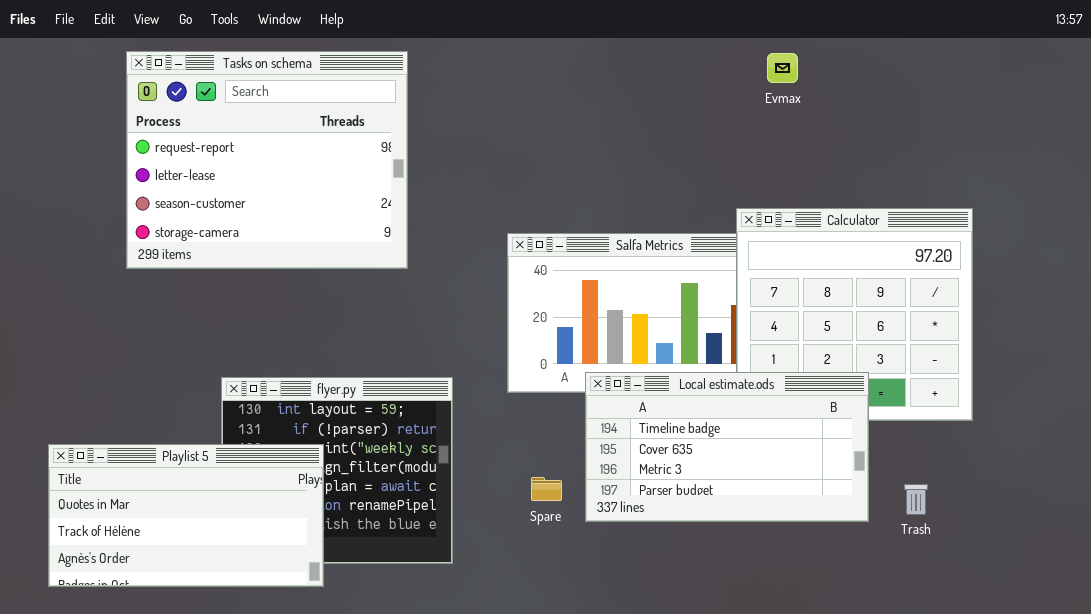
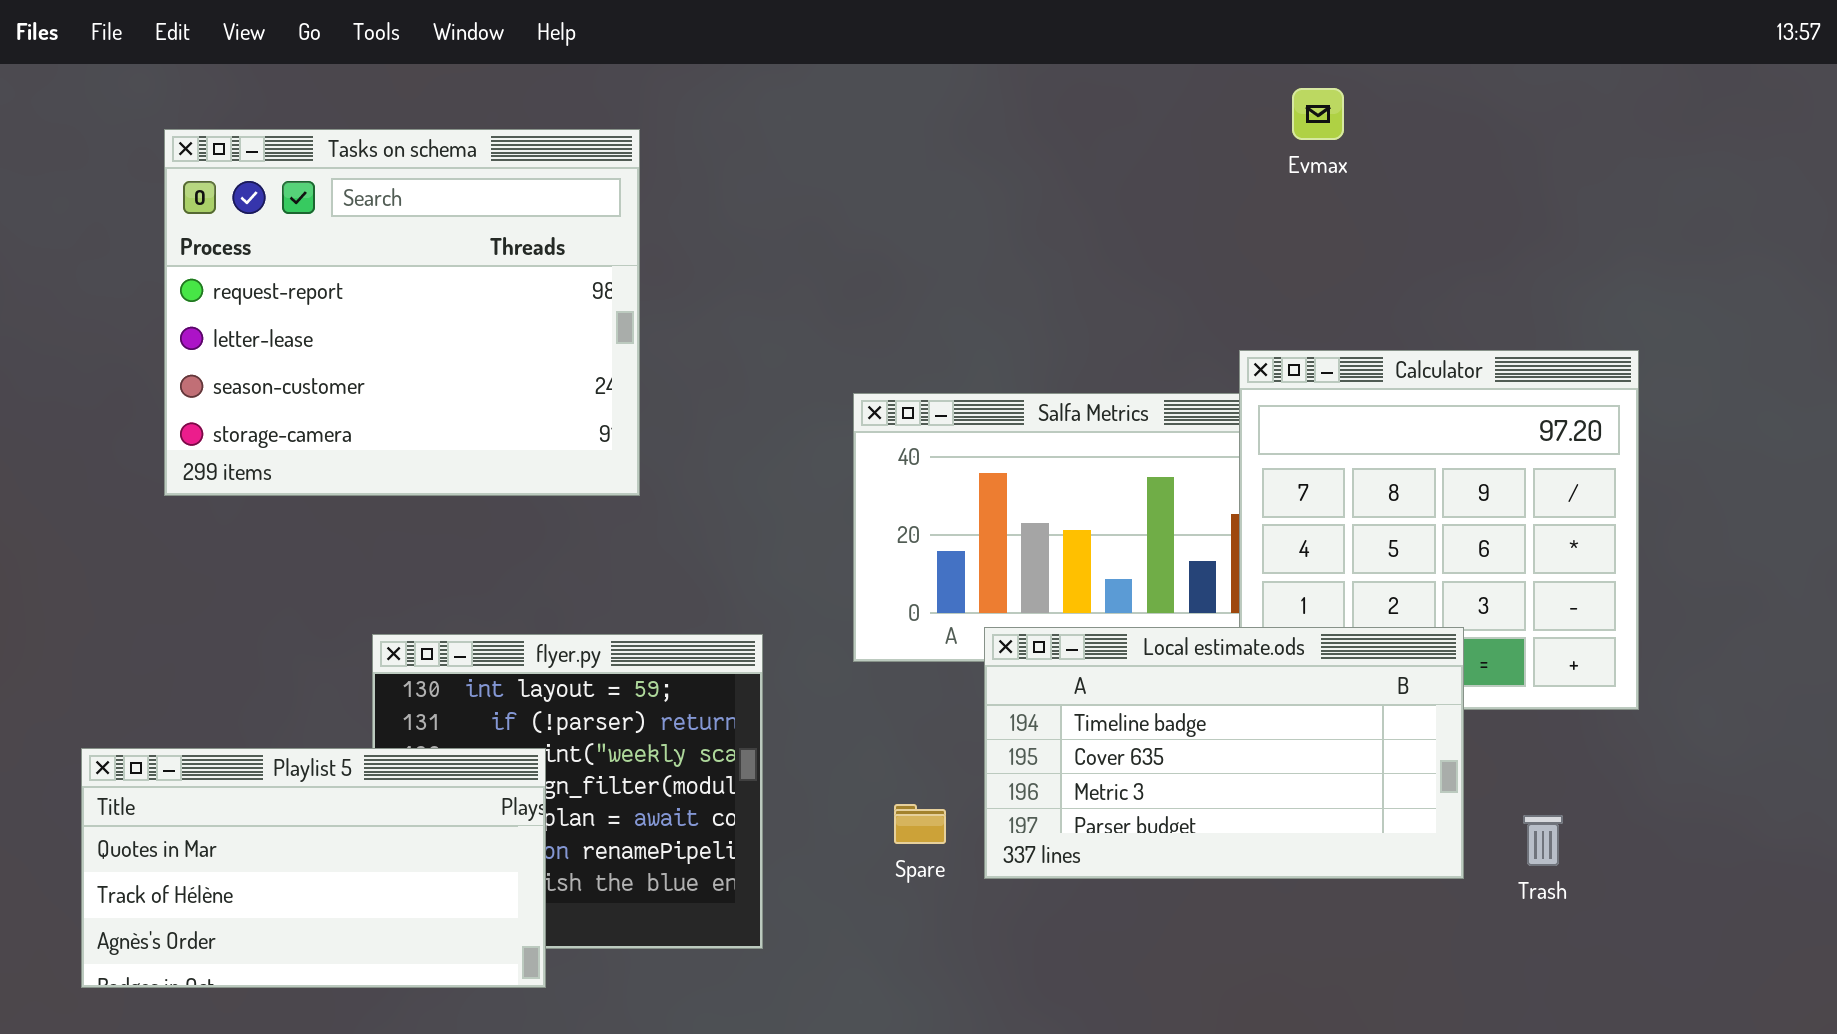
Tasks on schema: [126,51,408,269] -> [164,129,640,496], moved

